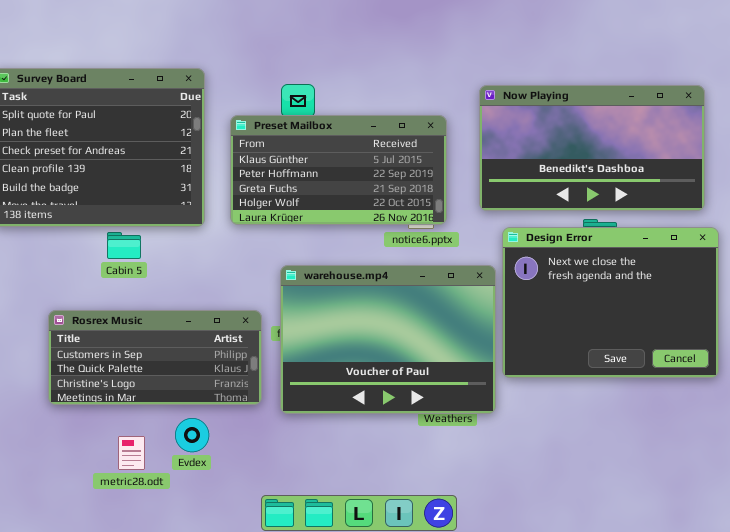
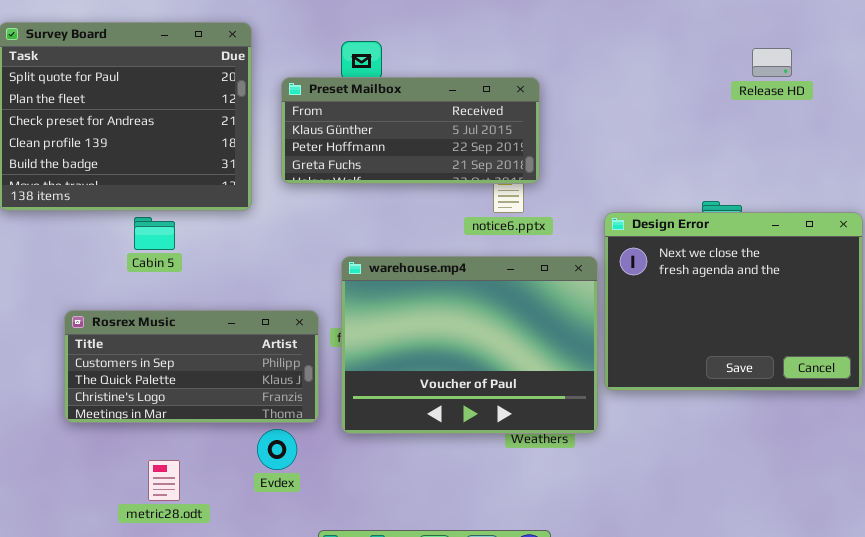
Now Playing: [479,85,705,211] -> none, closed
Preset Mailbox: [230,115,447,225] -> [281,77,540,184], resized
Evdex: [175,418,209,452] -> [257,429,297,470], moved

